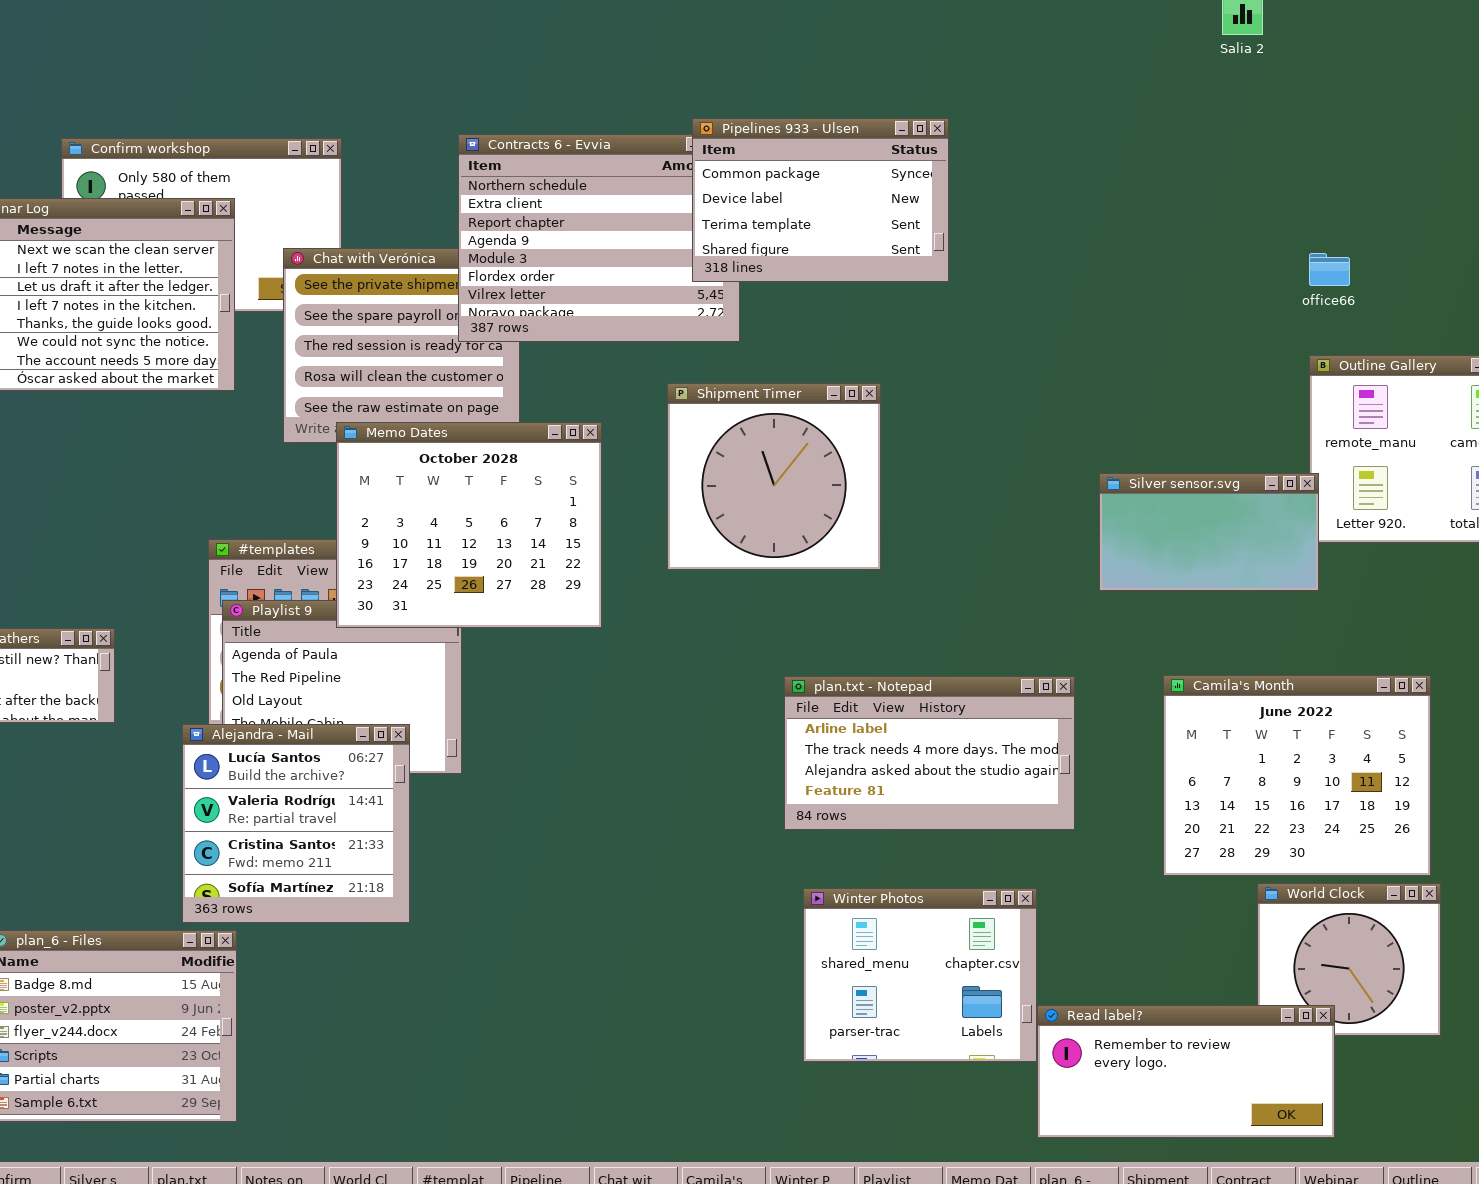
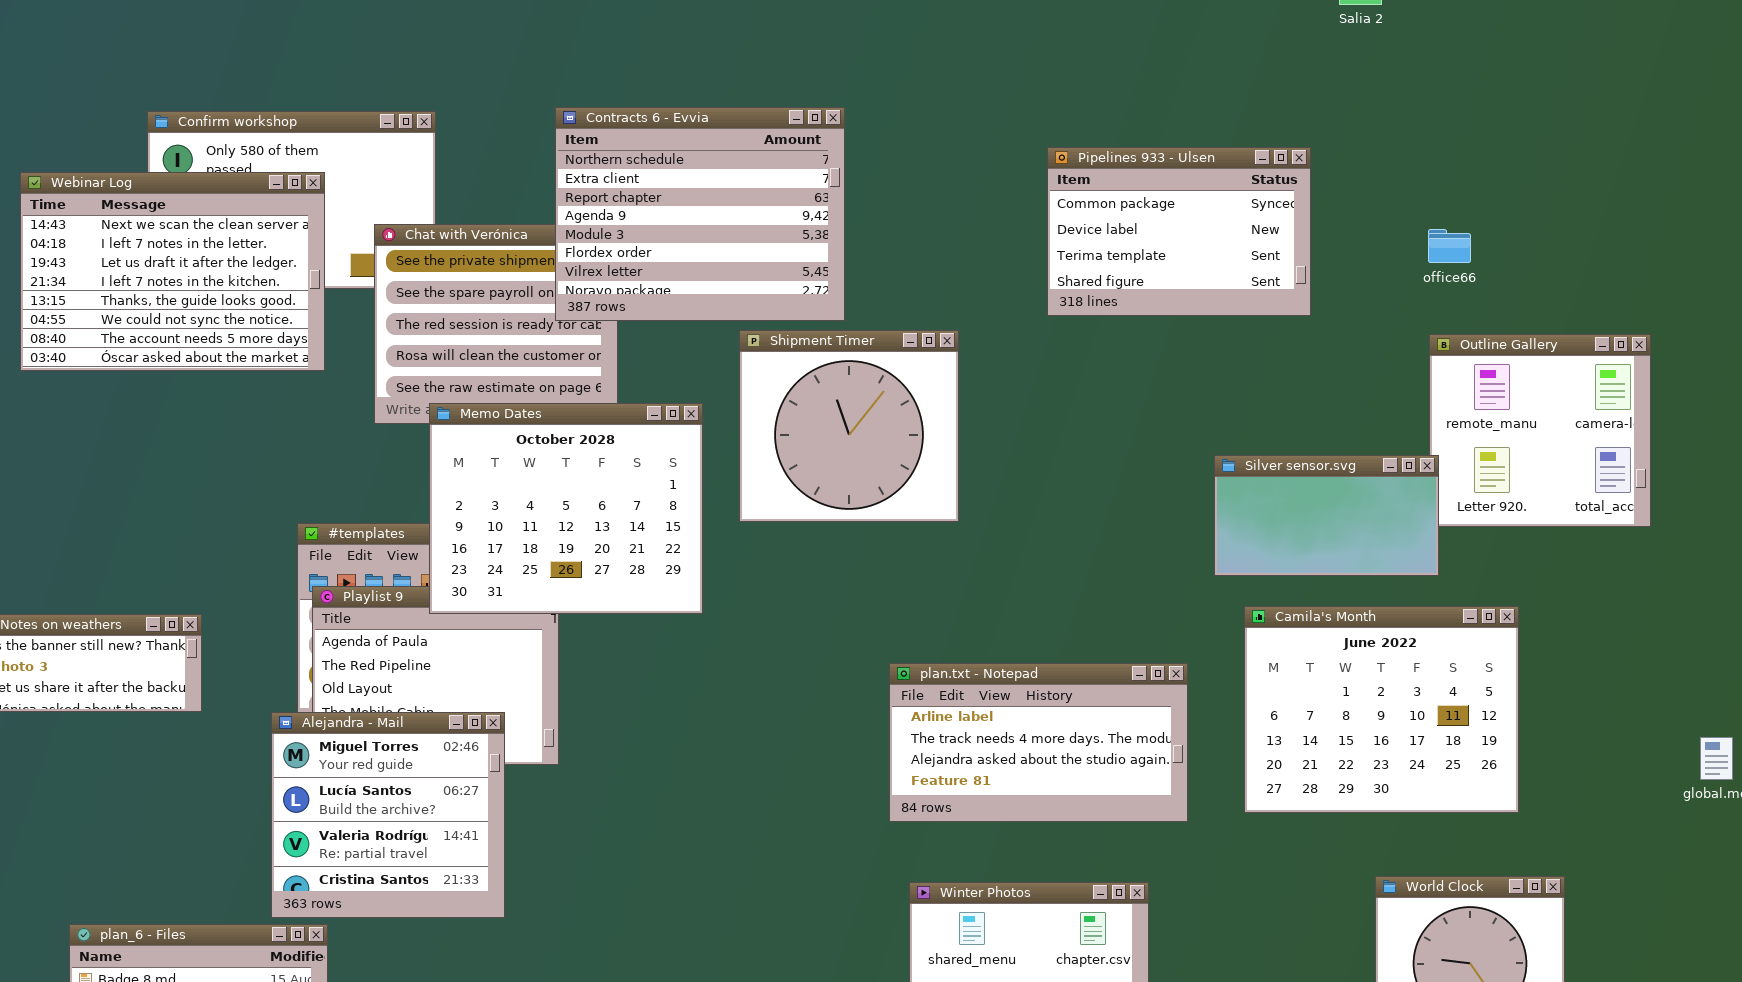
Pipelines 933 - Ulsen: [692,118,949,282] -> [1047,147,1311,316], moved
Shipment Timer: [667,383,881,570] -> [739,330,959,522], moved
Camila's Month: [1163,675,1431,876] -> [1244,606,1519,813], moved
Alejandra - Mail: [182,724,410,923] -> [271,712,505,918], scrolled up 1 row

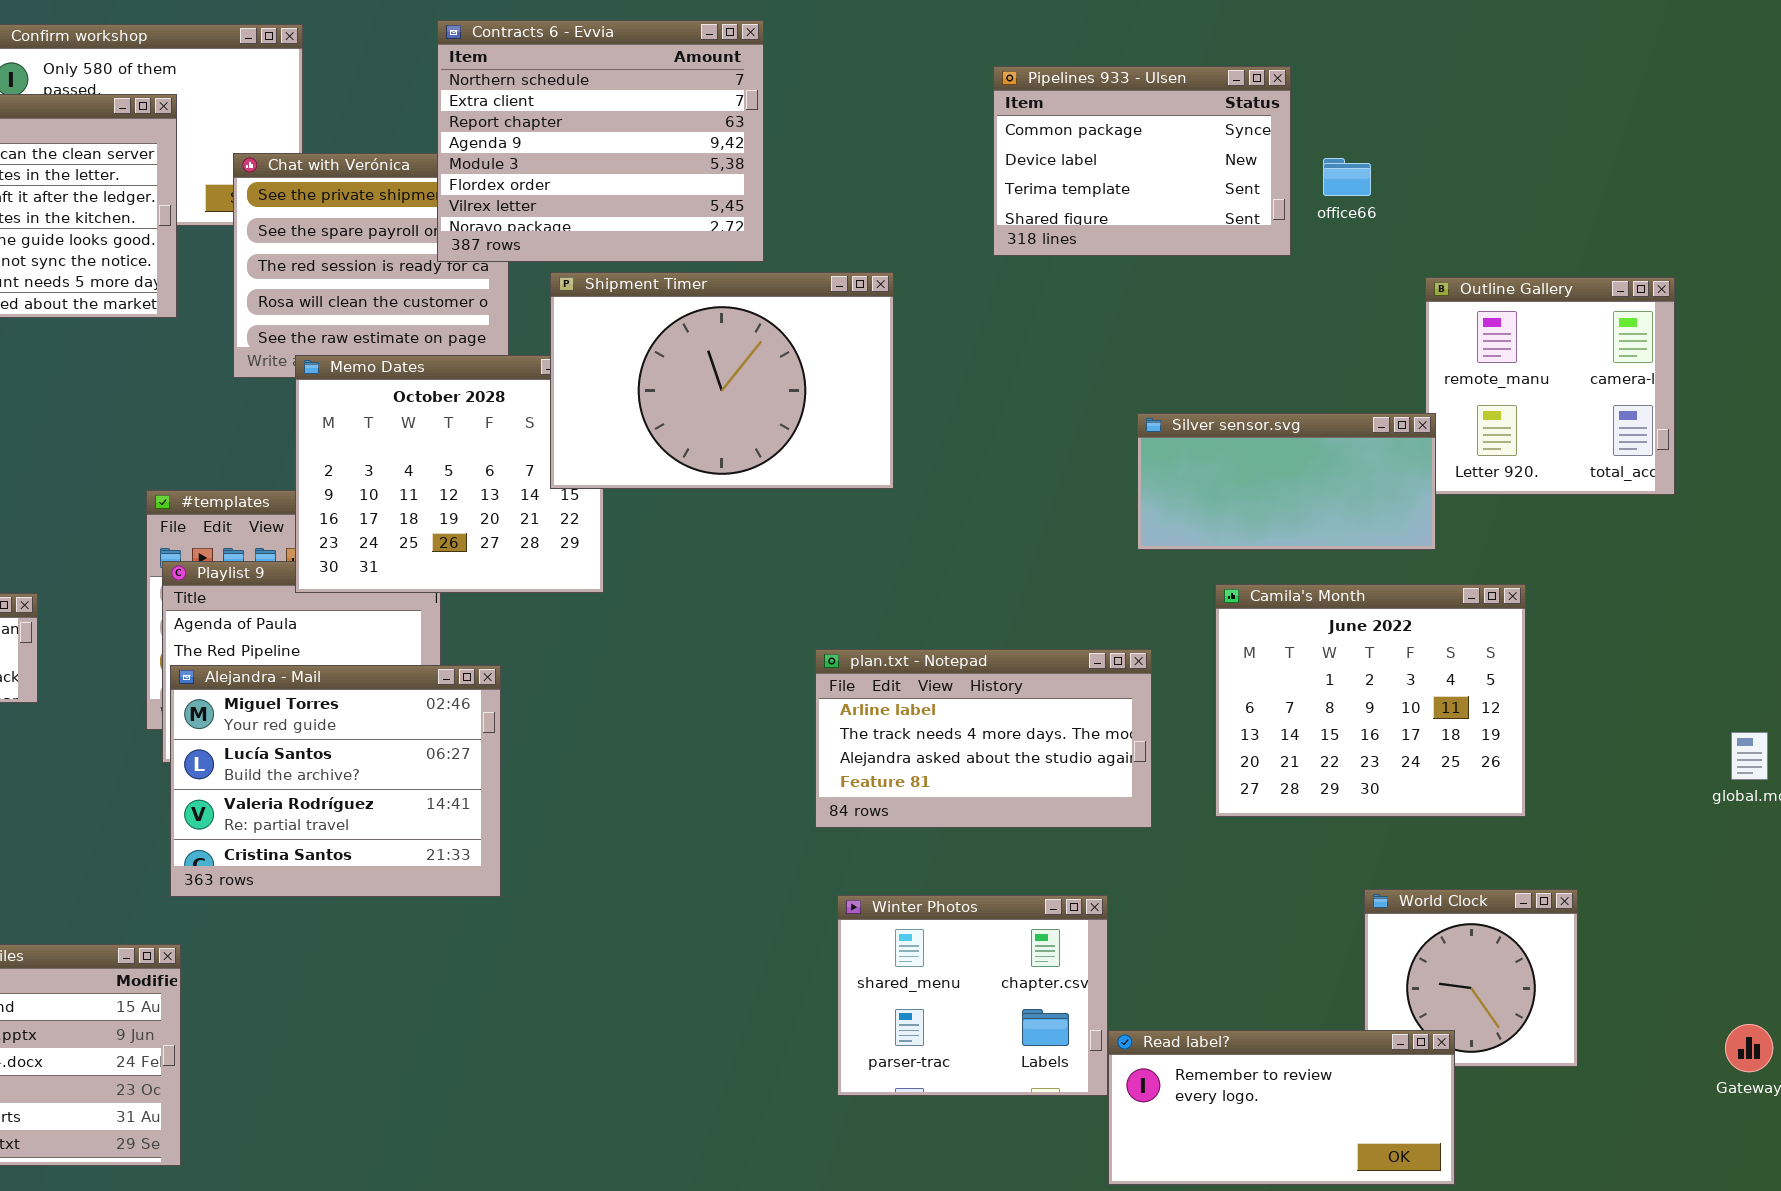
office66: [1428,229,1471,263] -> [1323,158,1371,196], moved
Shipment Timer: [739,330,959,522] -> [550,272,894,489], resized
Silver sensor.svg: [1214,455,1439,576] -> [1137,413,1436,550], resized
Alejandra - Mail: [271,712,505,918] -> [170,665,501,897], moved, resized

